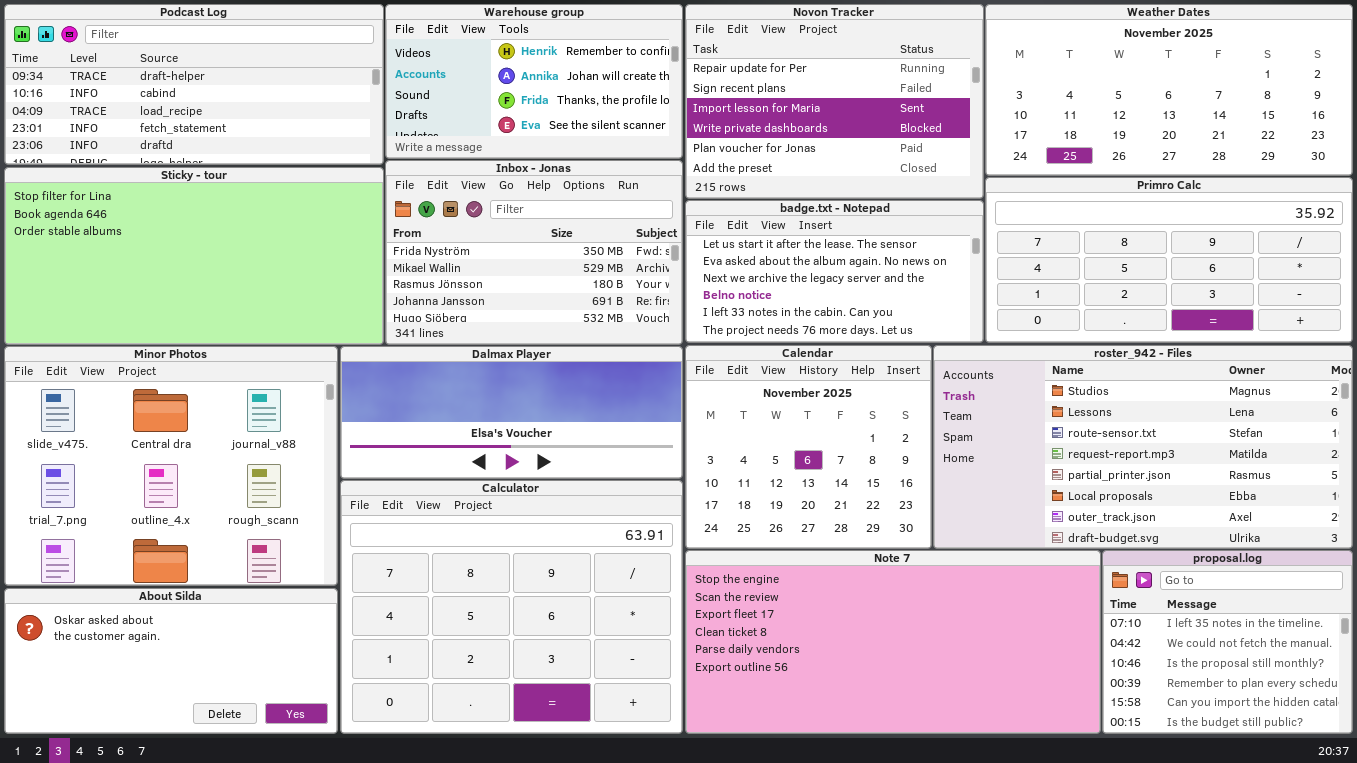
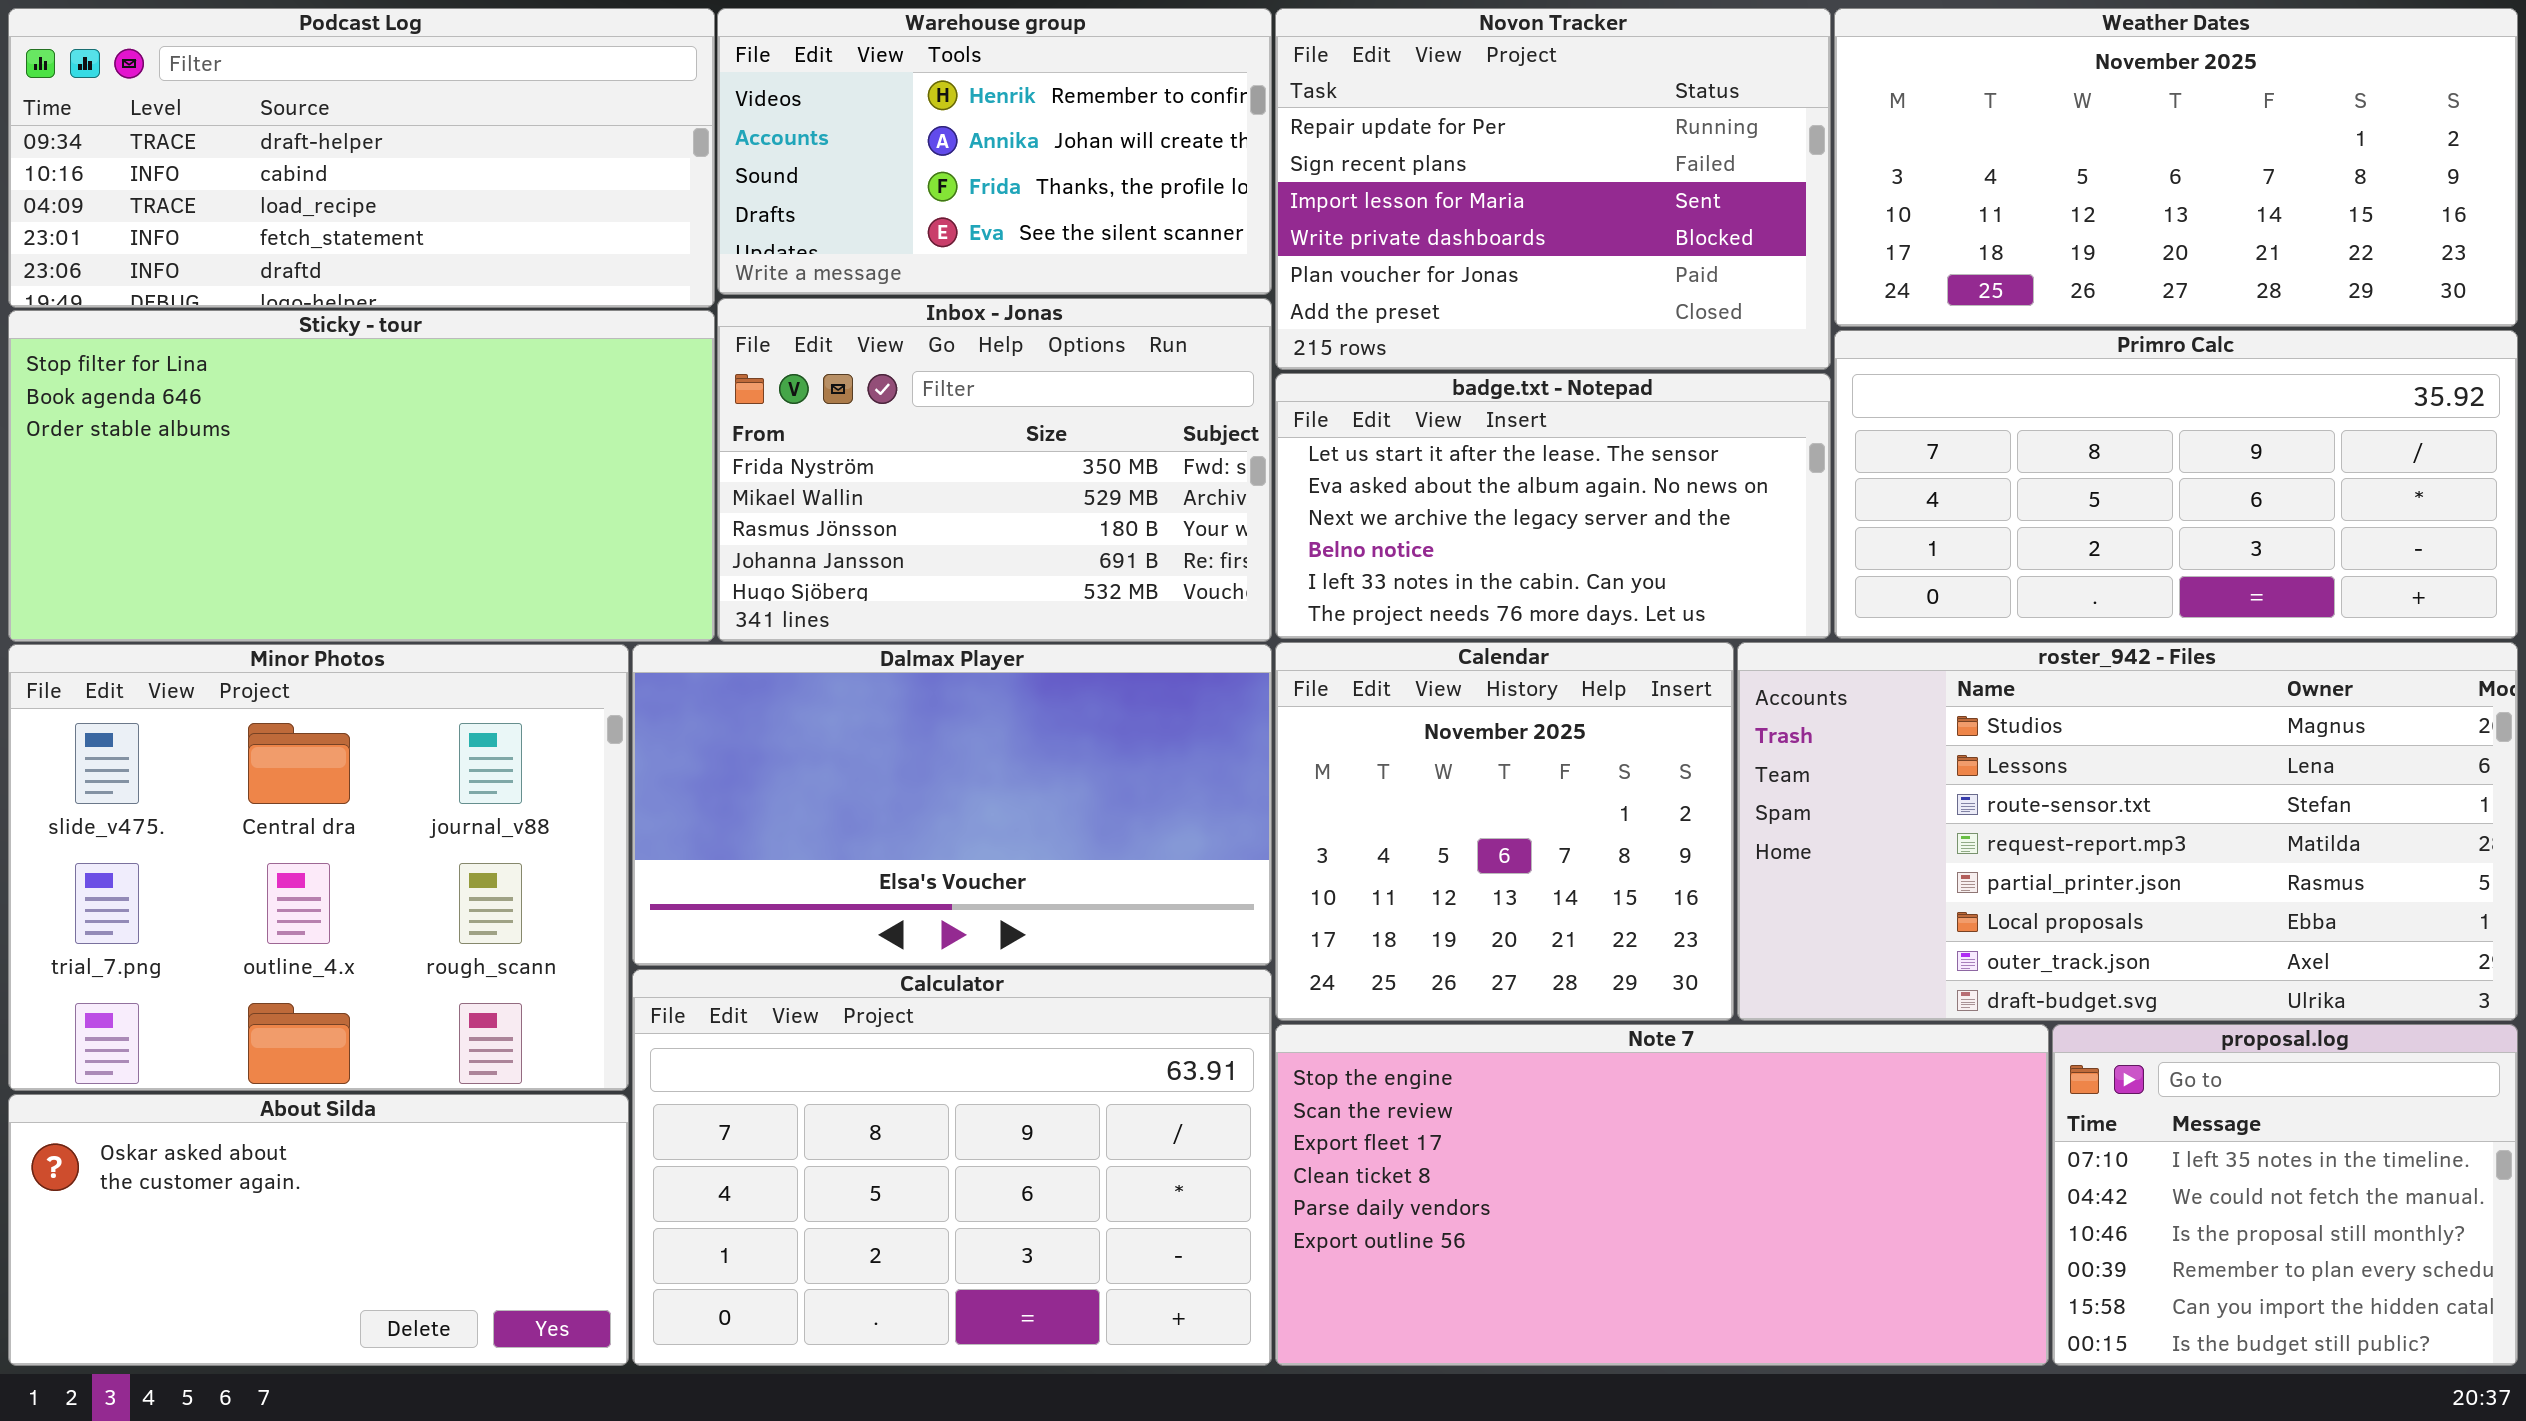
Dalmax Player: [340,346,683,479] -> [632,644,1272,966], resized
Calculator: [340,480,683,734] -> [632,969,1272,1366], resized

